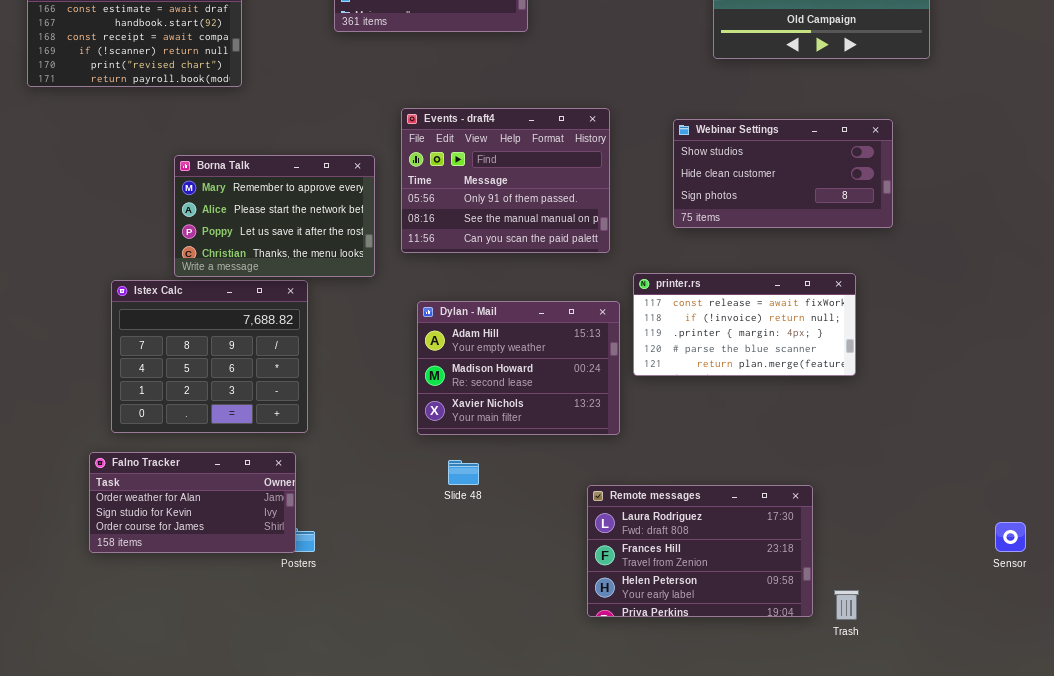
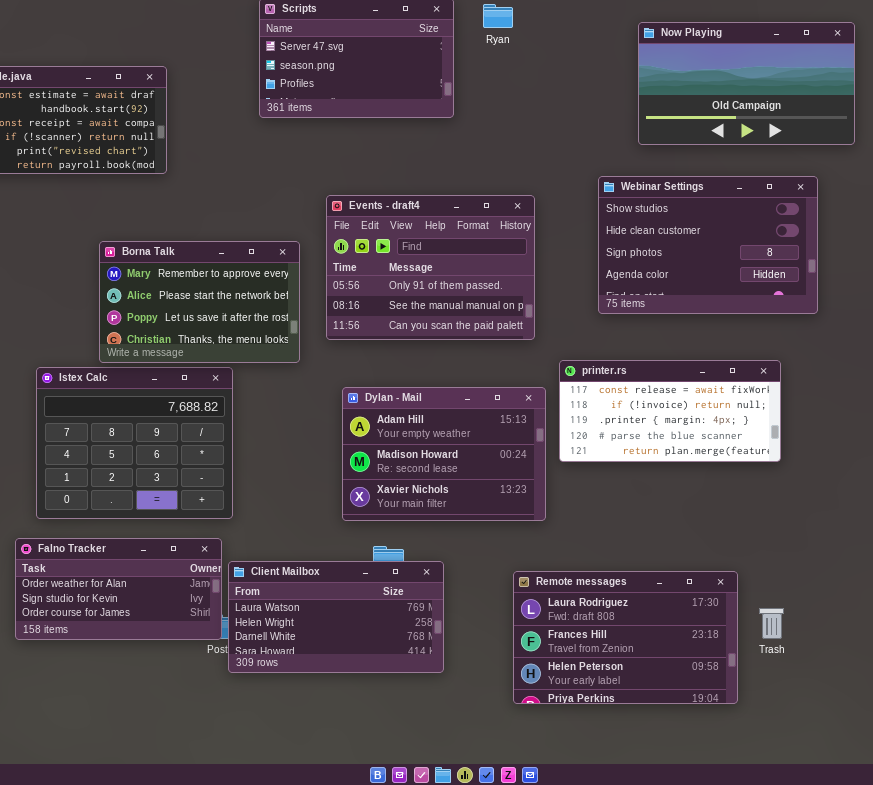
Webinar Settings: [673,119,893,228] -> [598,176,818,314], resized
Client Mailbox: none -> [228,561,444,673], opened
Trash: [834,590,859,620] -> [759,608,784,639], moved

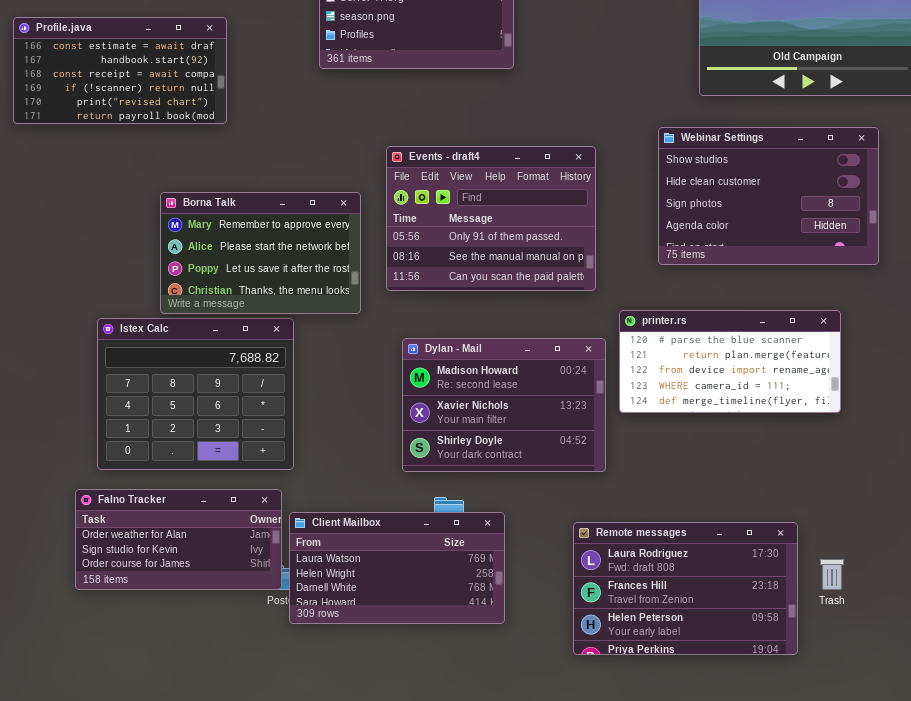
printer.rs: [559,360,781,462] -> [619,310,841,413], scrolled down 3 rows
Dylan - Mail: [342,387,546,521] -> [402,338,606,472], scrolled down 1 row

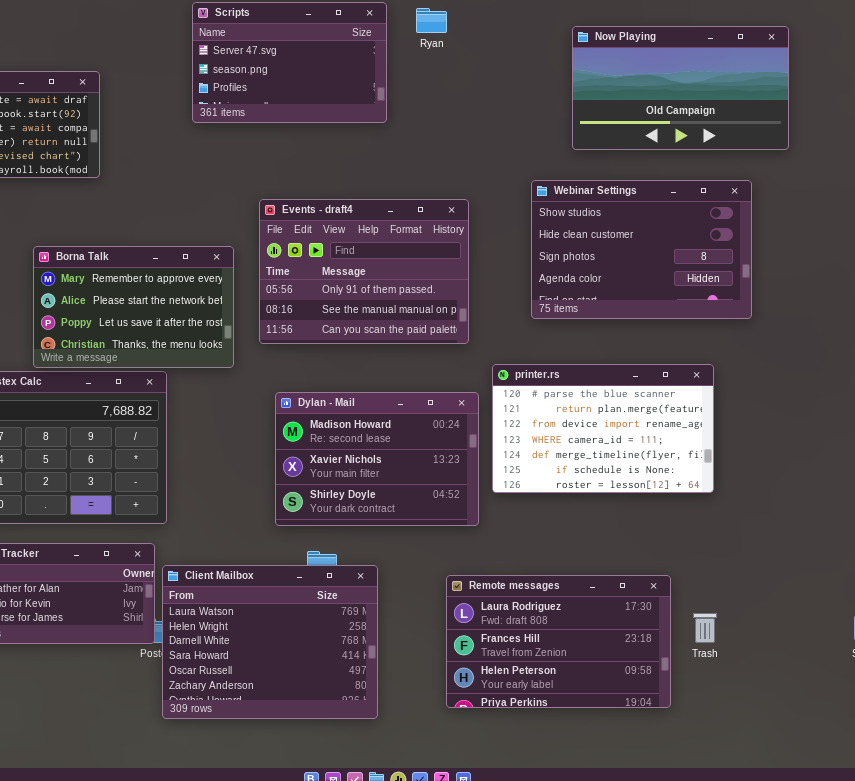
printer.rs: [619,310,841,413] -> [492,364,714,493], resized
Client Mailbox: [289,512,505,624] -> [162,565,378,719], resized

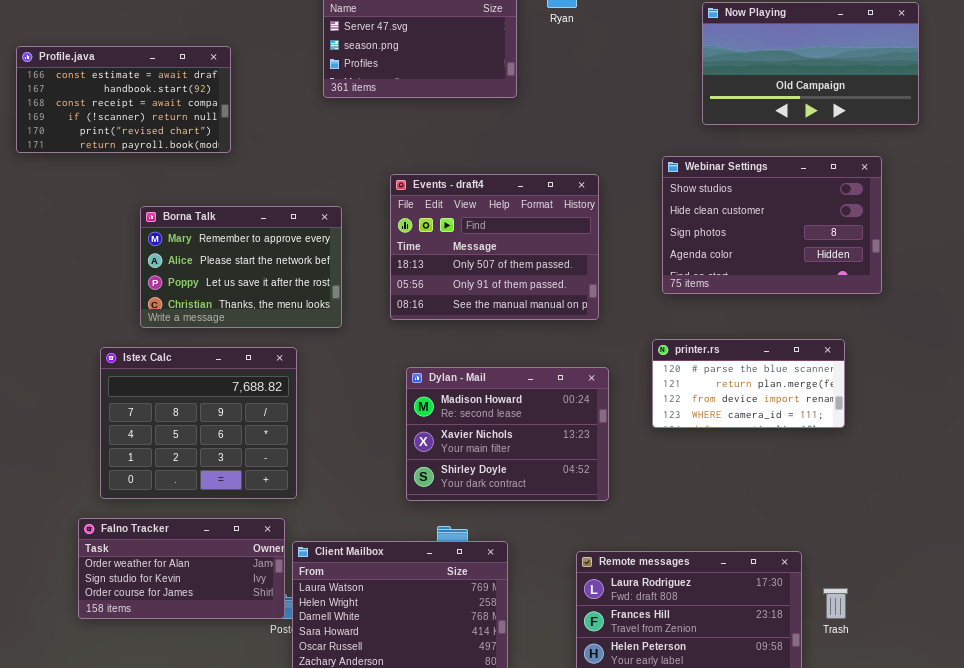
Events - draft4: [259,199,469,344] -> [390,174,599,320], scrolled up 1 row
Borna Talk: [33,246,234,368] -> [140,206,342,328], moved
printer.rs: [492,364,714,493] -> [652,339,845,428], resized

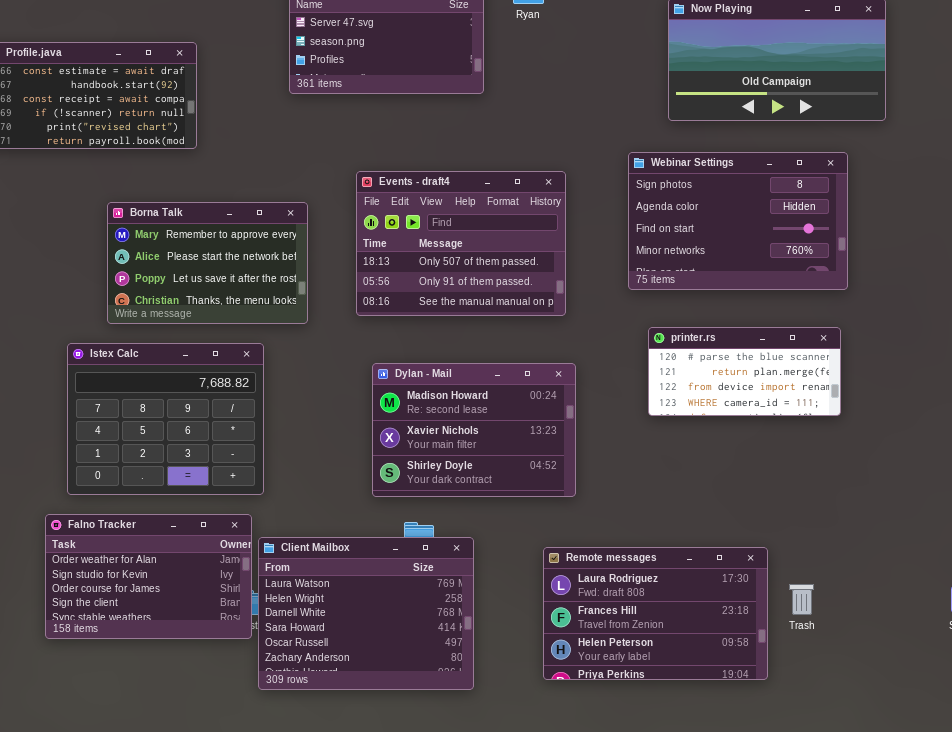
Webinar Settings: [662,156,882,294] -> [628,152,848,290], scrolled down 2 rows
printer.rs: [652,339,845,428] -> [648,327,841,416], moved
Falno Tracker: [78,518,285,619] -> [45,514,252,639], resized

